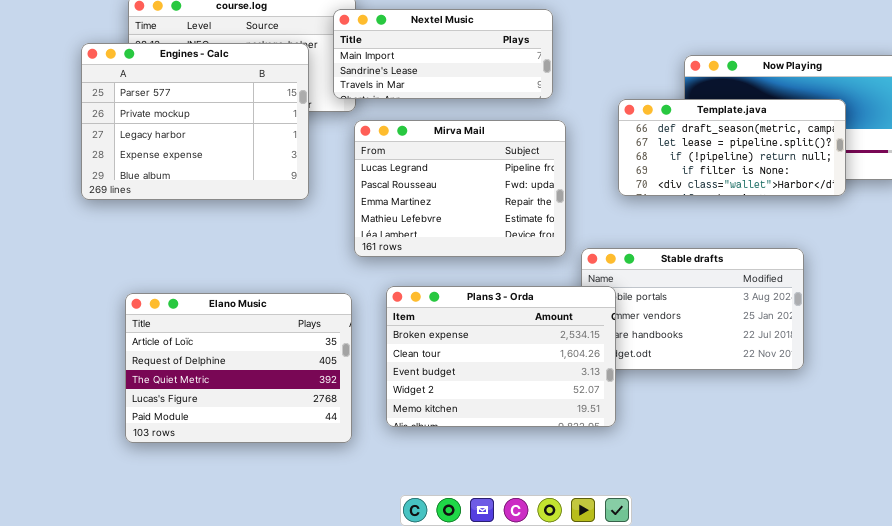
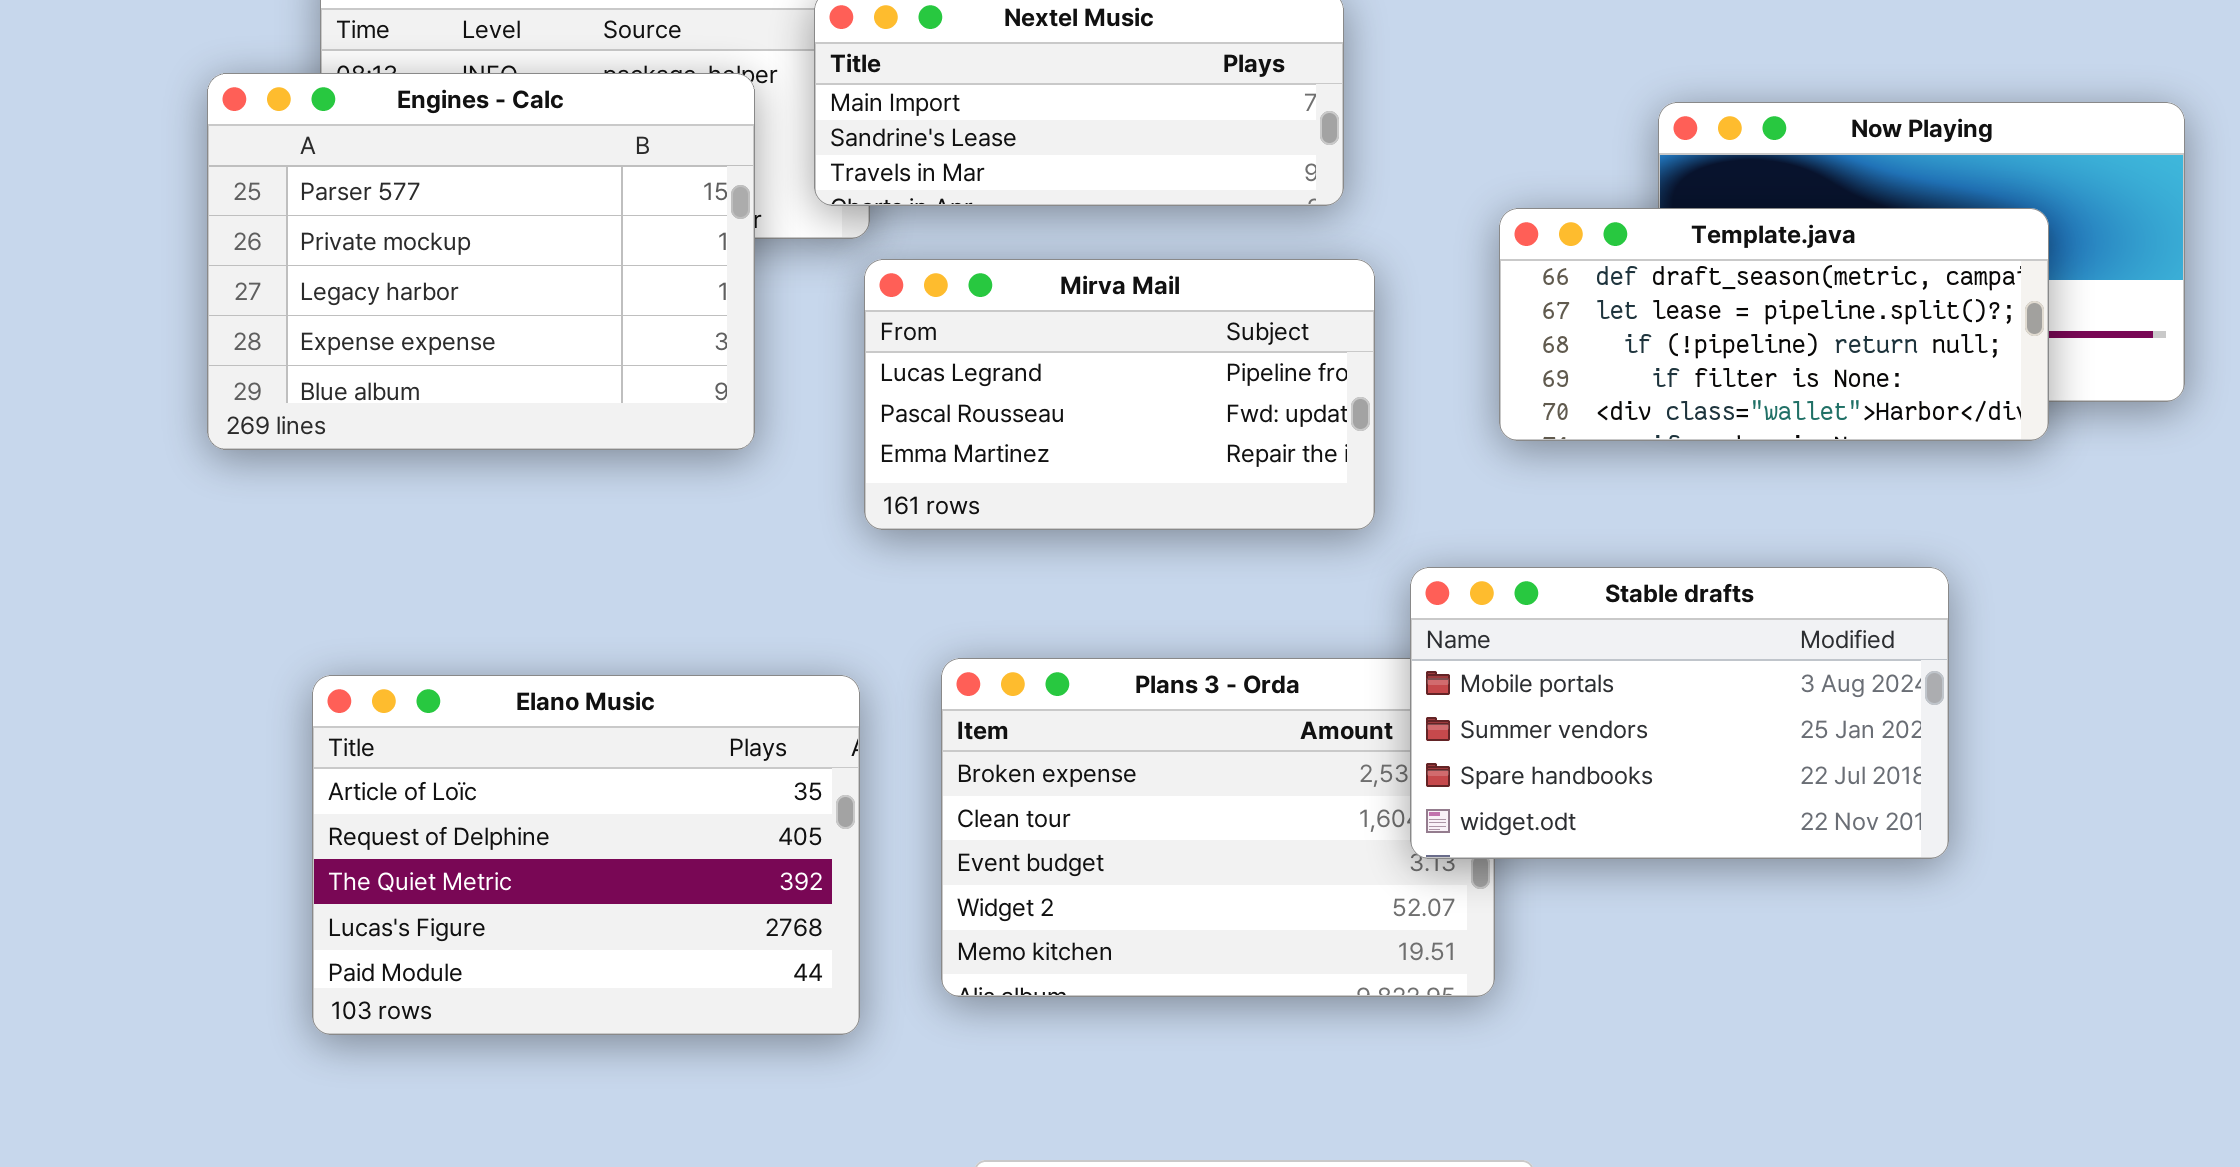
Mirva Mail: [354,120,566,257] -> [864,259,1375,530], resized
Stable drafts: [581,248,804,370] -> [1410,567,1949,859], raised

